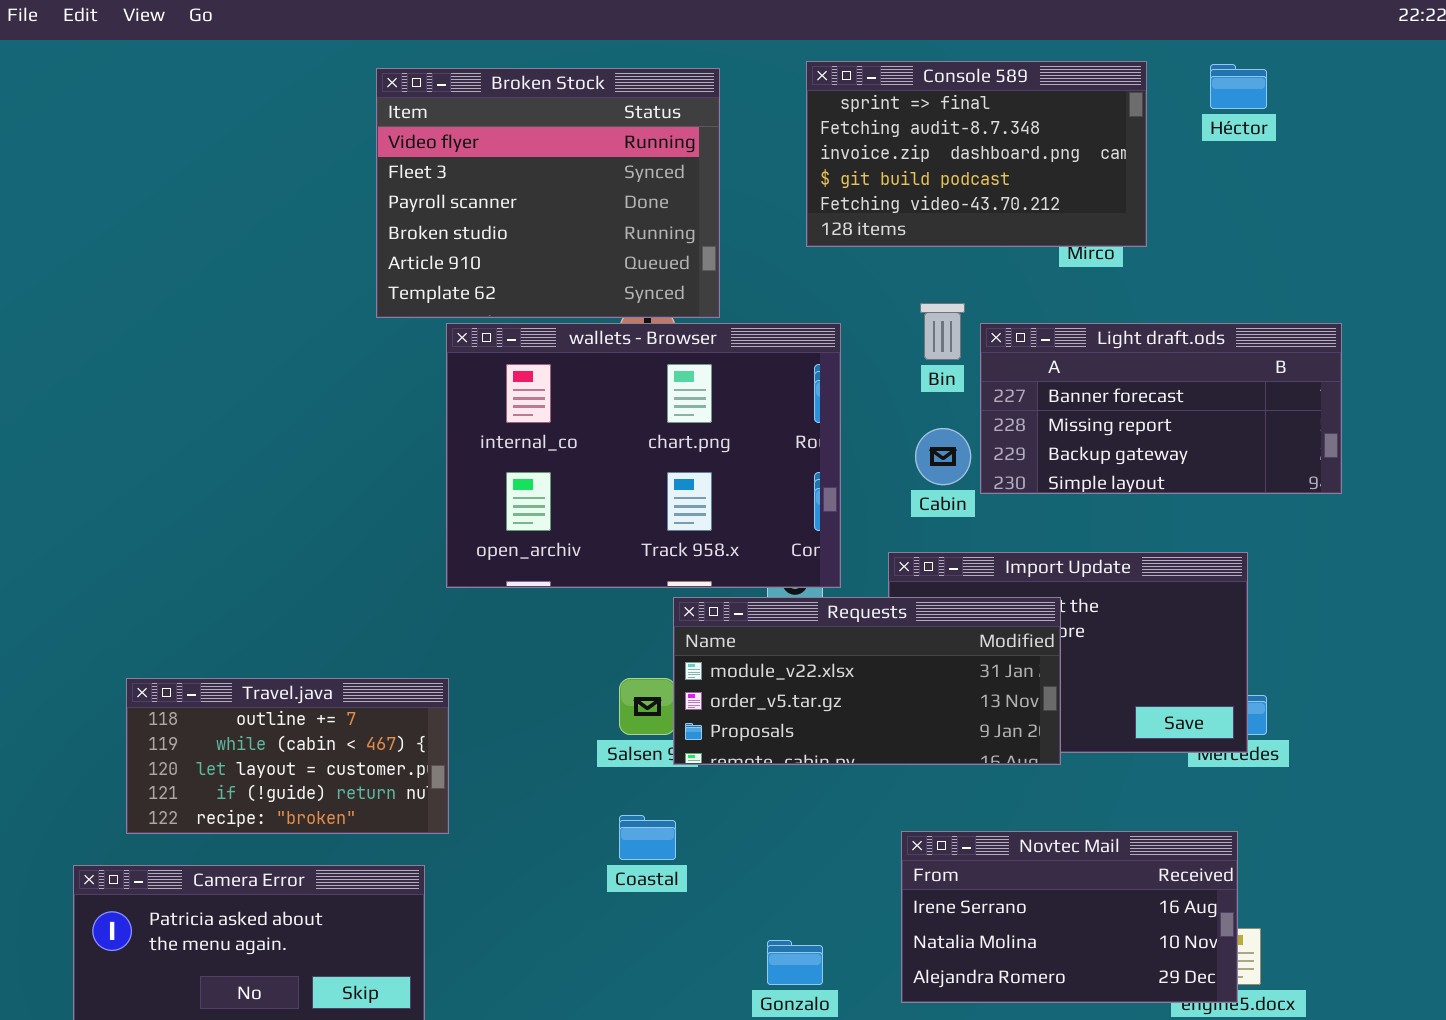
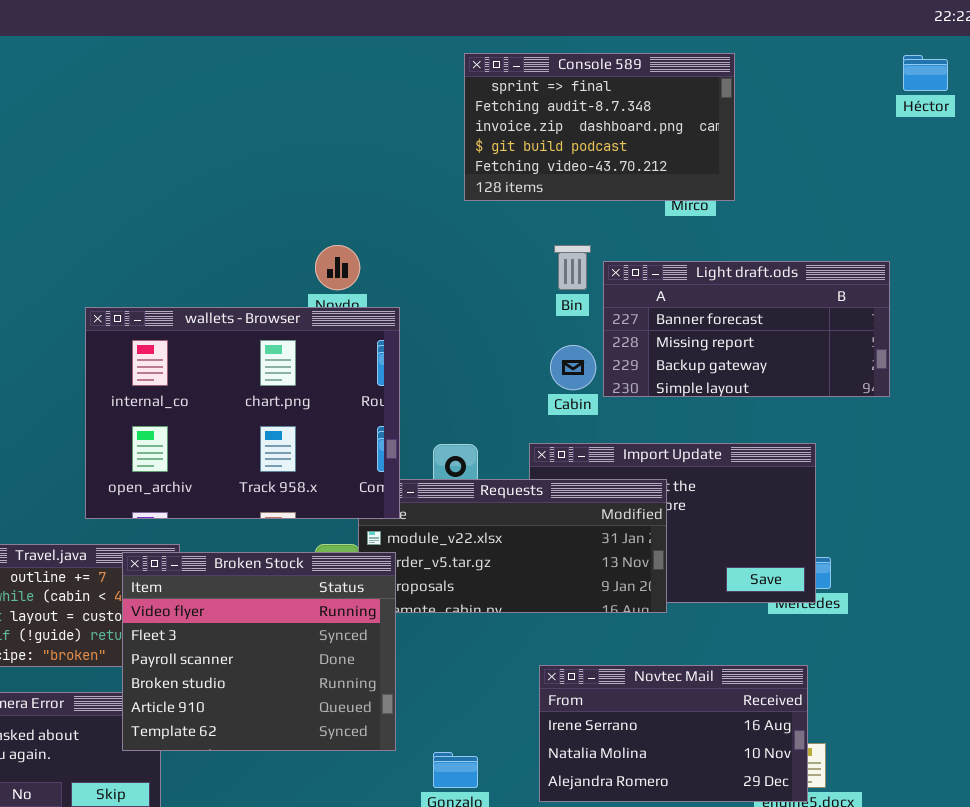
Héctor: [1210,64,1267,109] -> [903,55,948,91], moved
Broken Stock: [376,68,720,318] -> [122,552,396,751], moved
wallets - Browser: [446,323,841,588] -> [85,307,400,519], moved

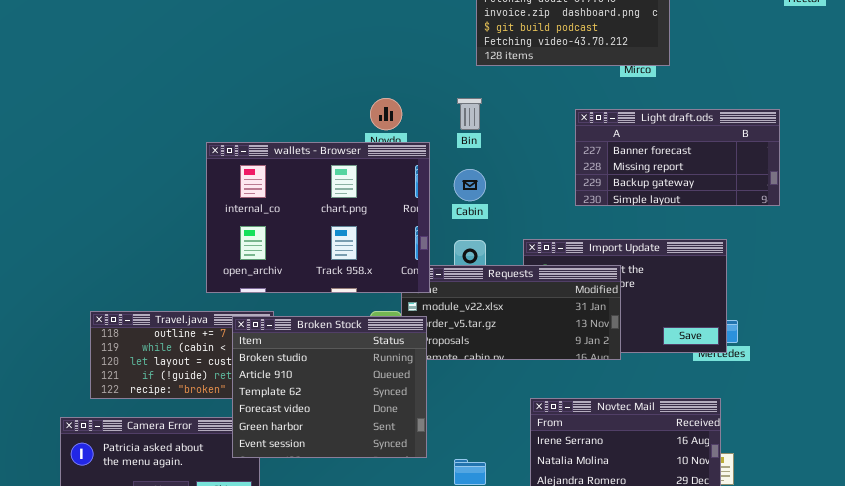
Bin: [554,245,591,290] -> [457,98,482,130], moved
Cabin: [550,345,596,390] -> [454,169,486,201], moved
Broken Stock: [122,552,396,751] -> [232,316,427,458], scrolled down 3 rows

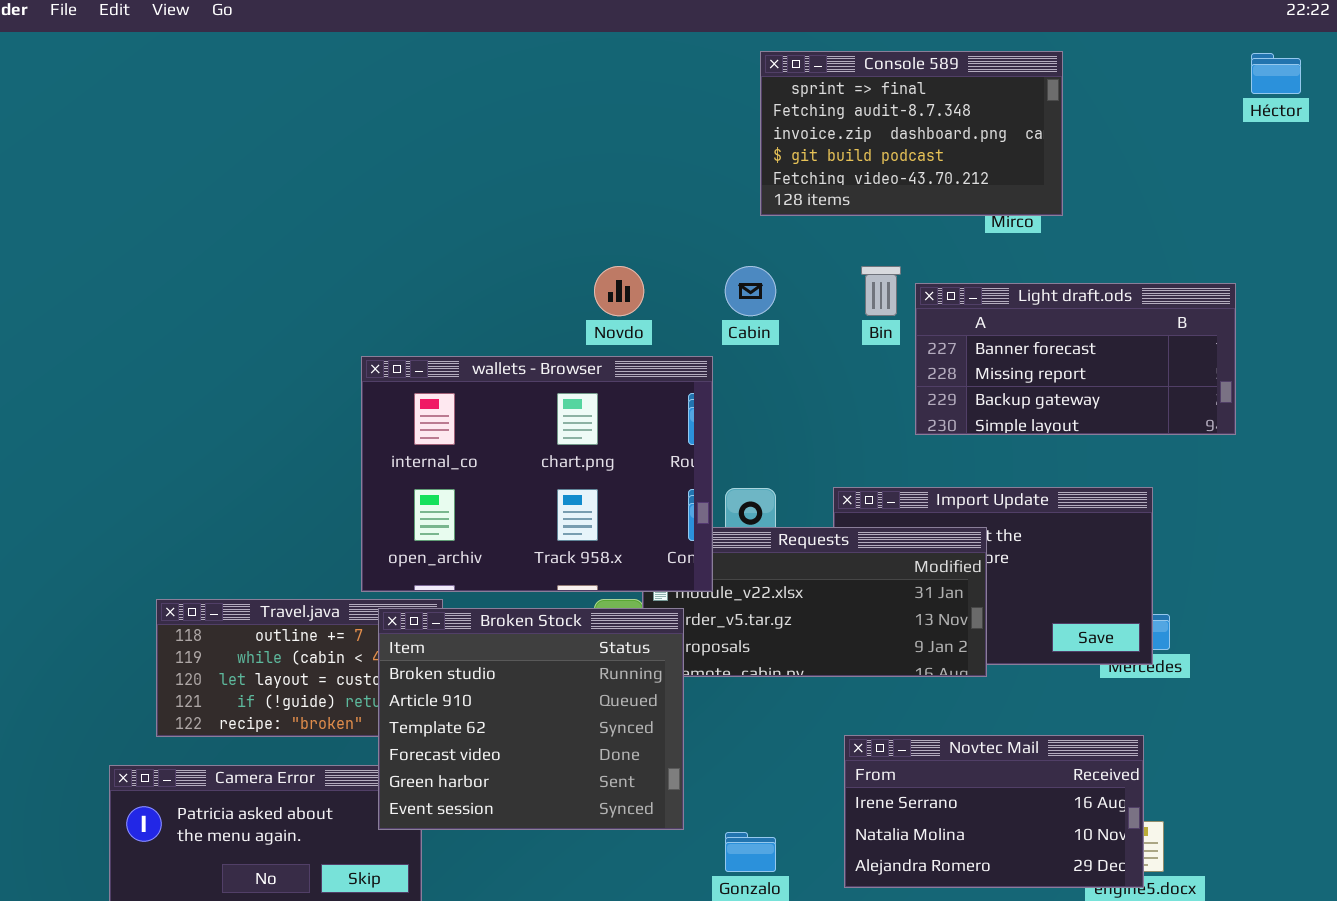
Bin: [457,98,482,130] -> [861,266,901,316], moved
wallets - Browser: [206,142,430,293] -> [361,356,713,592], moved
Cabin: [454,169,486,201] -> [725,266,776,316], moved

